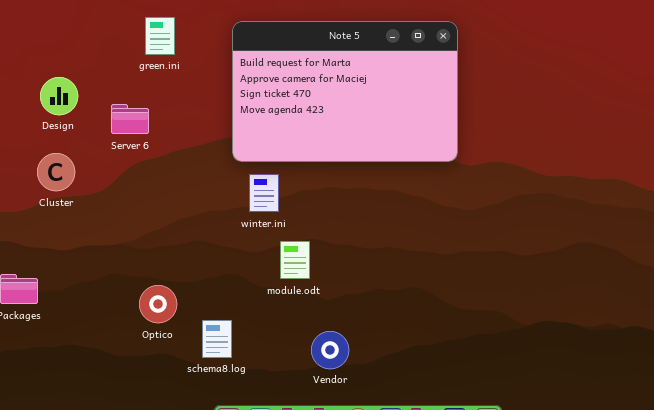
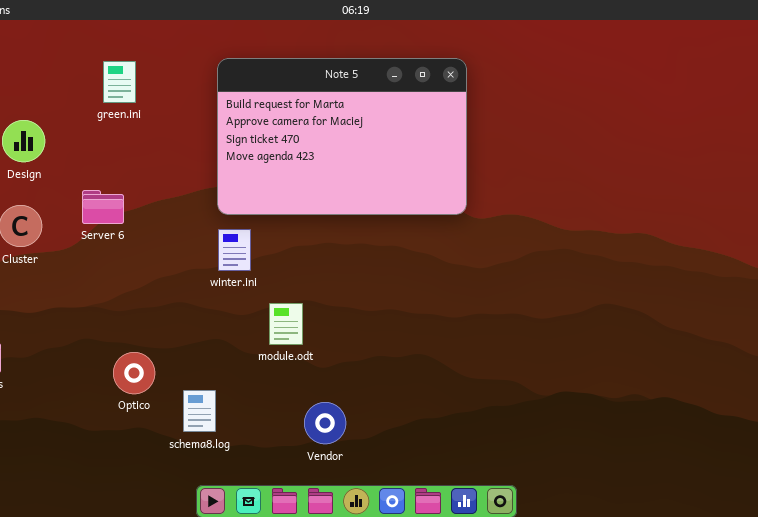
green.ini: [145,17,175,55] -> [103,61,136,103], moved
Server 6: [111,104,149,134] -> [82,190,124,224], moved
winter.ini: [249,174,279,212] -> [218,229,251,271], moved

